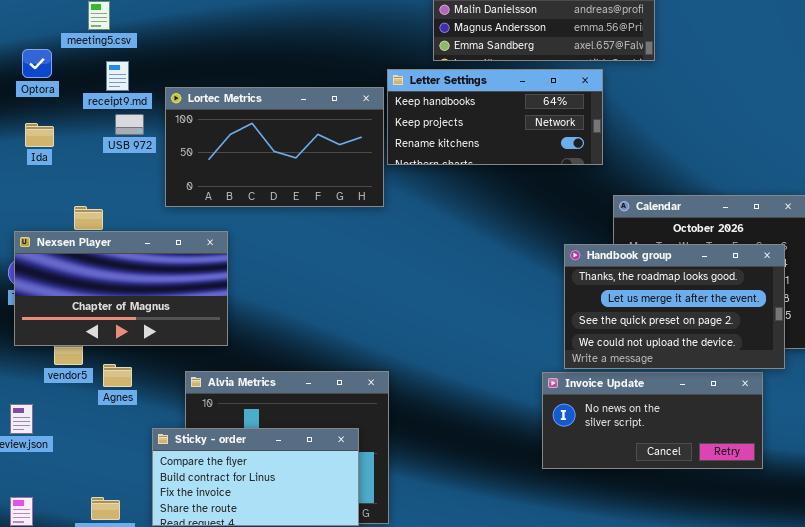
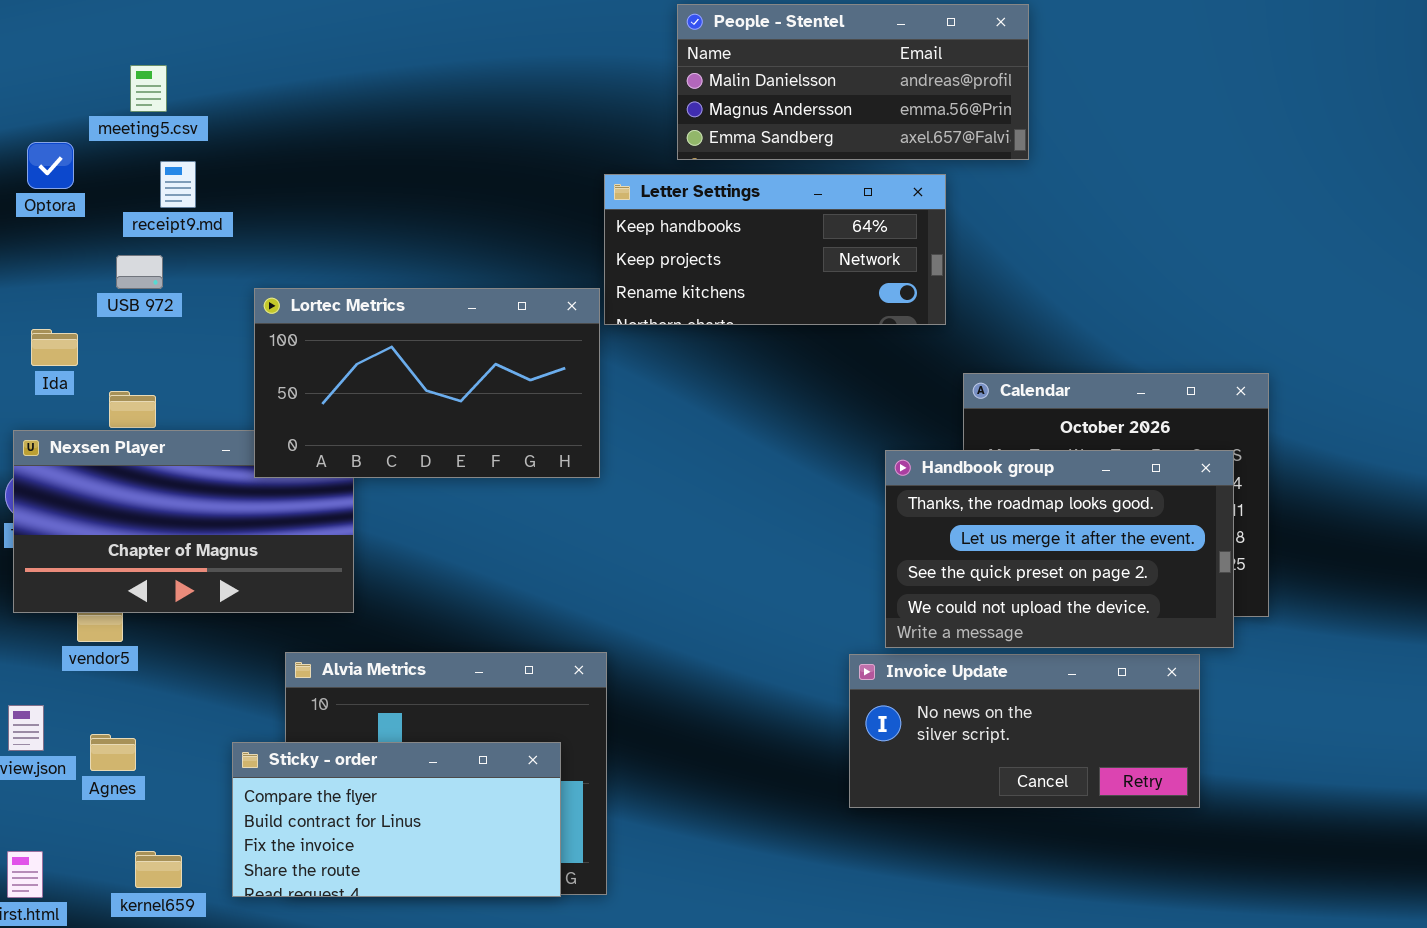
Lortec Metrics: [165,87,384,207] -> [254,288,600,478], moved
USB 972: [115,114,144,135] -> [116,255,163,289], moved
Ida: [25,123,54,147] -> [31,329,78,366], moved
Agnes: [103,364,132,387] -> [90,734,136,771], moved

